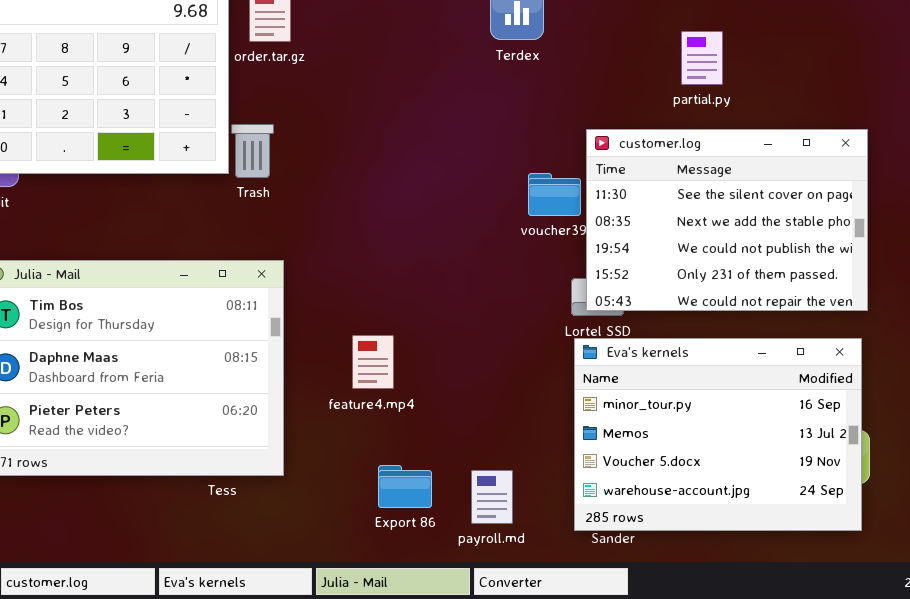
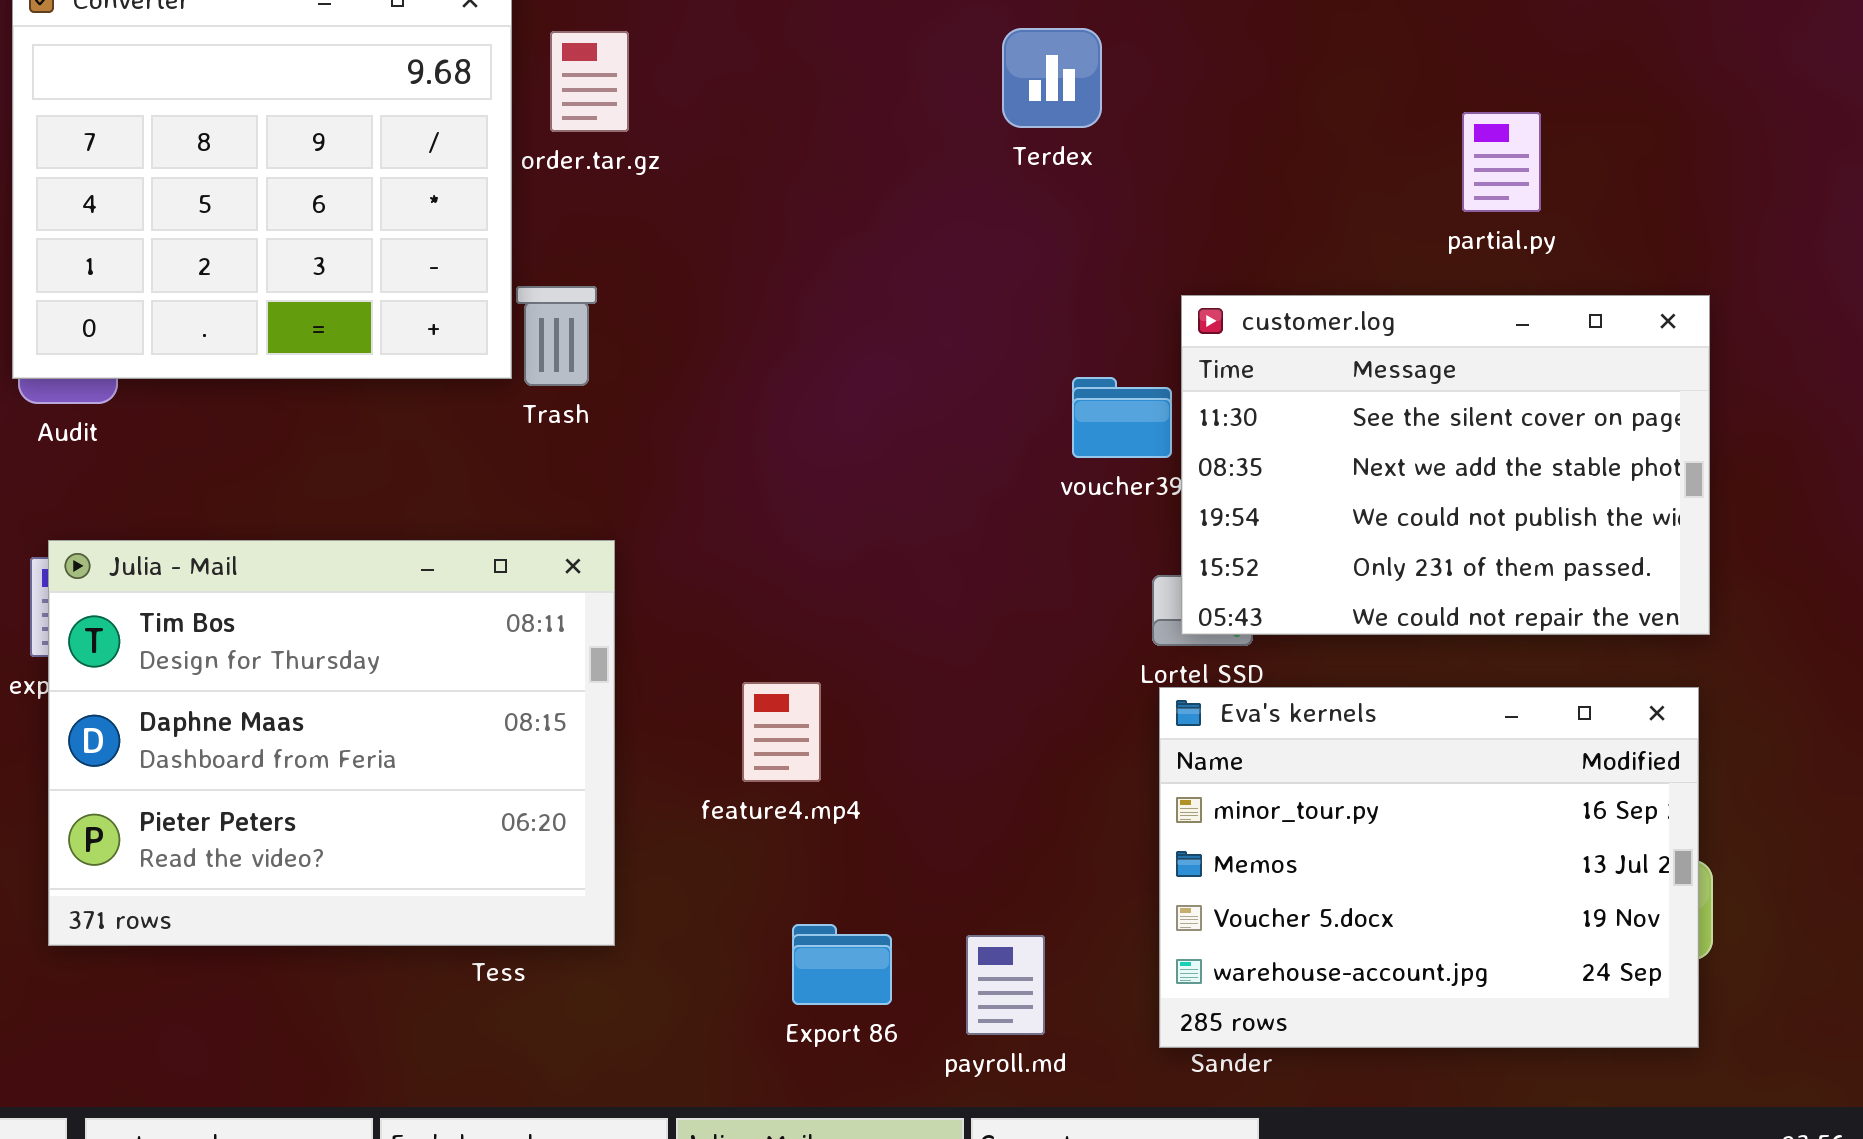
partial.py: [681,31,723,85] -> [1462,112,1541,212], moved

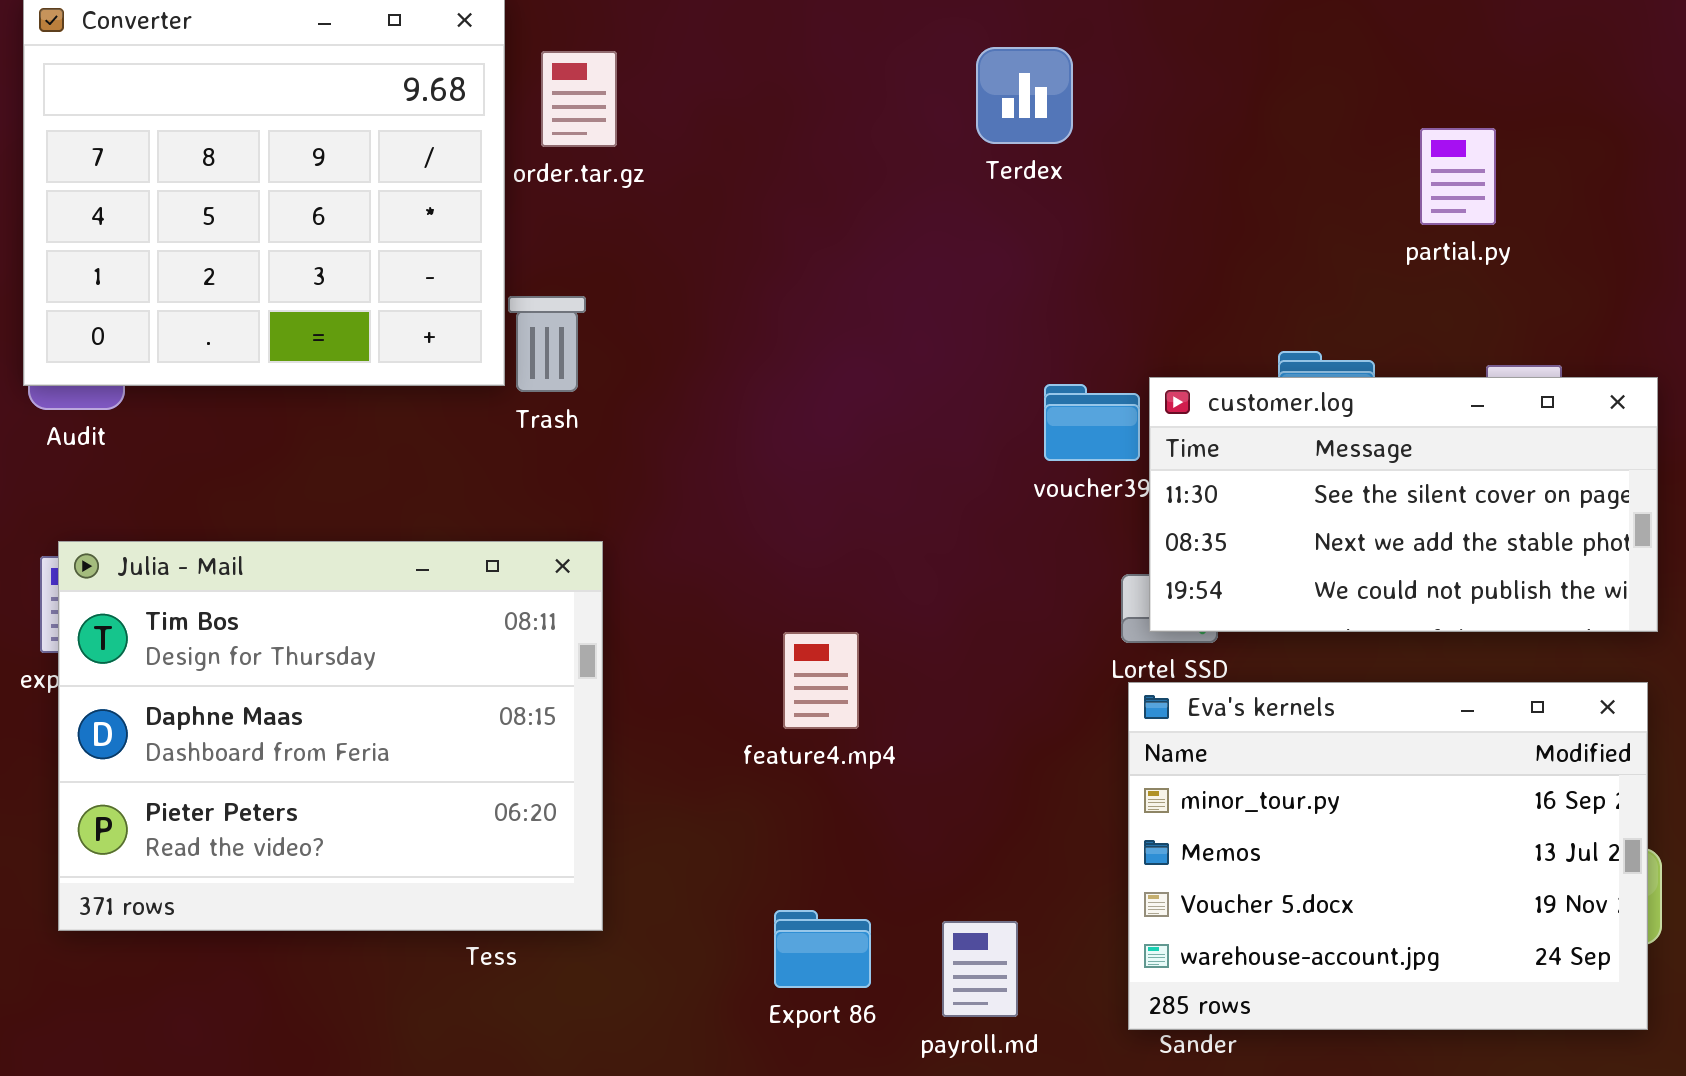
customer.log: [1181,295,1710,635] -> [1149,377,1658,632], resized
feature4.mp4: [742,682,821,782] -> [783,632,859,729], moved

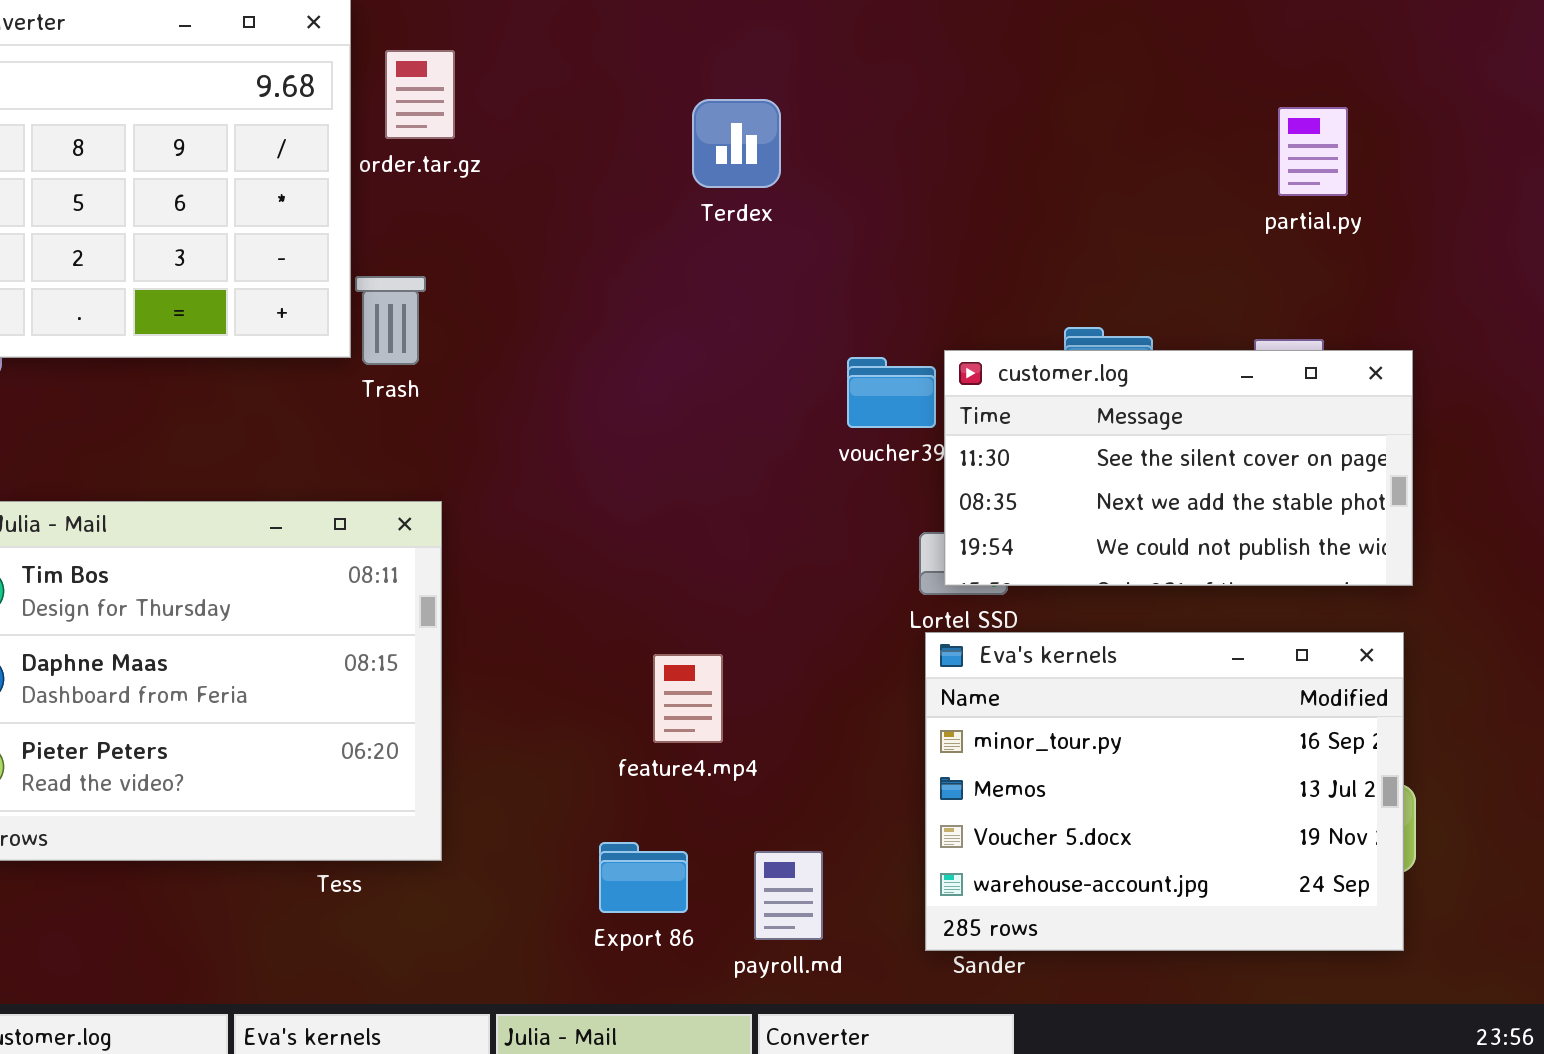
Terdex: [976,47,1073,144] -> [692,99,781,188], moved
partial.py: [1420,128,1496,225] -> [1278,107,1348,196], moved
feature4.mp4: [783,632,859,729] -> [653,654,723,743], moved

